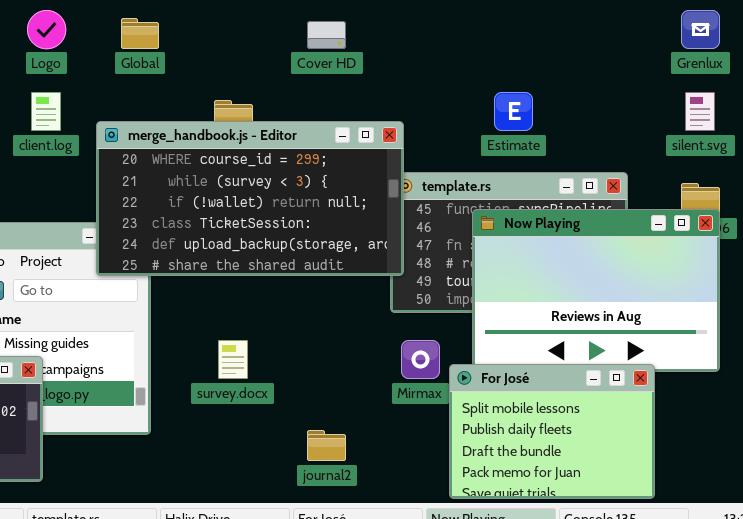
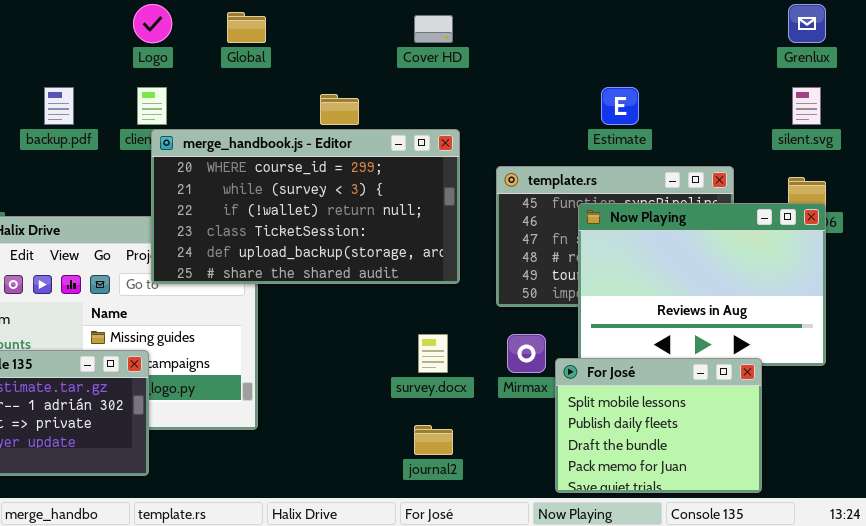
merge_handbook.js - Editor: [96,121,404,276] -> [151,129,460,284], moved
survey.docx: [218,340,248,379] -> [418,334,448,373], moved

